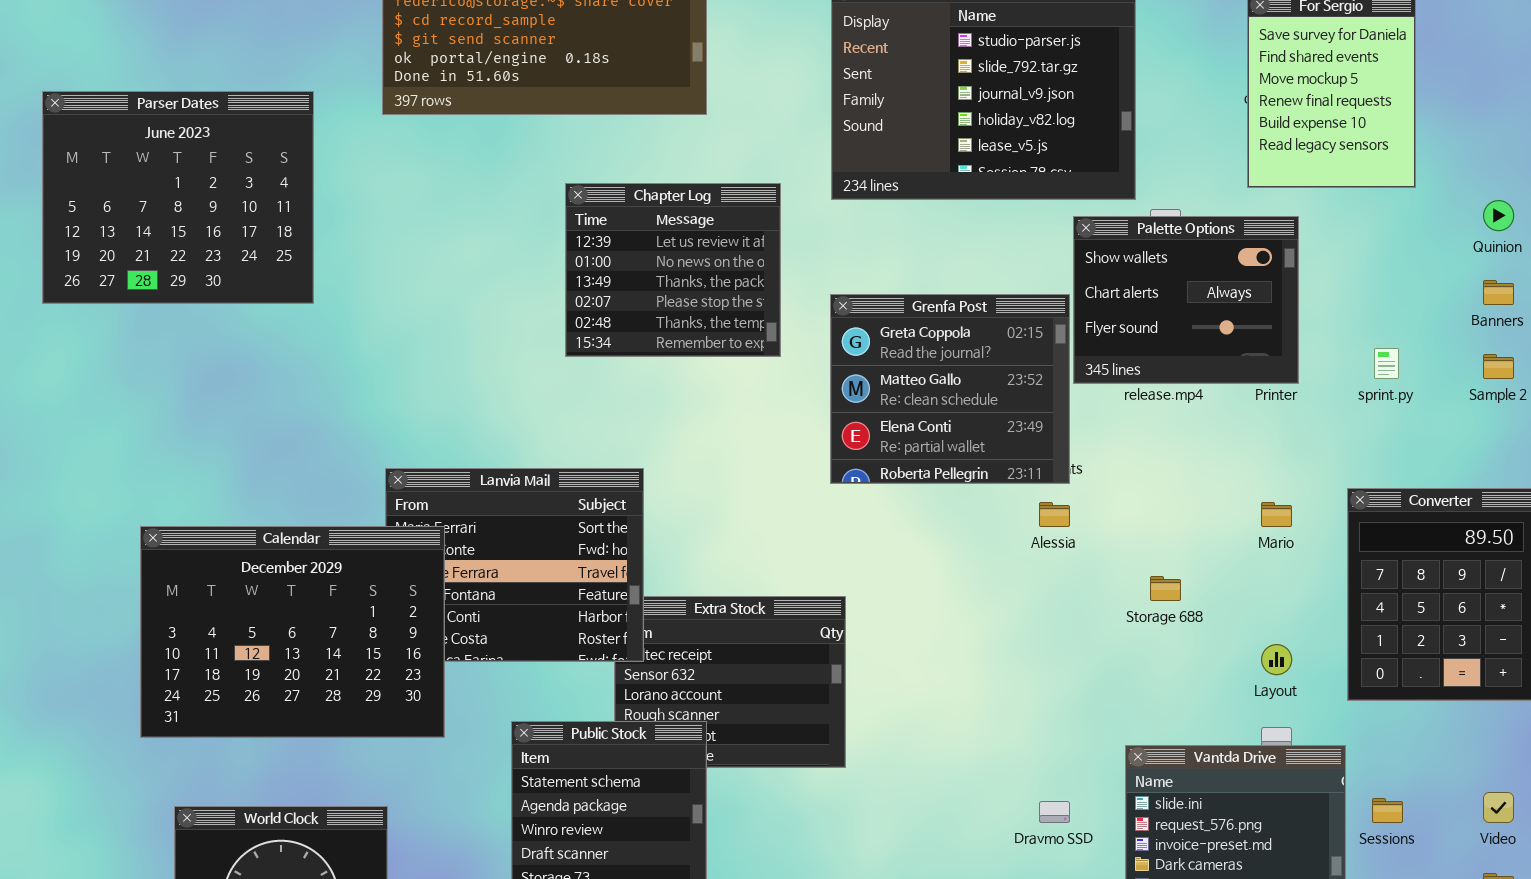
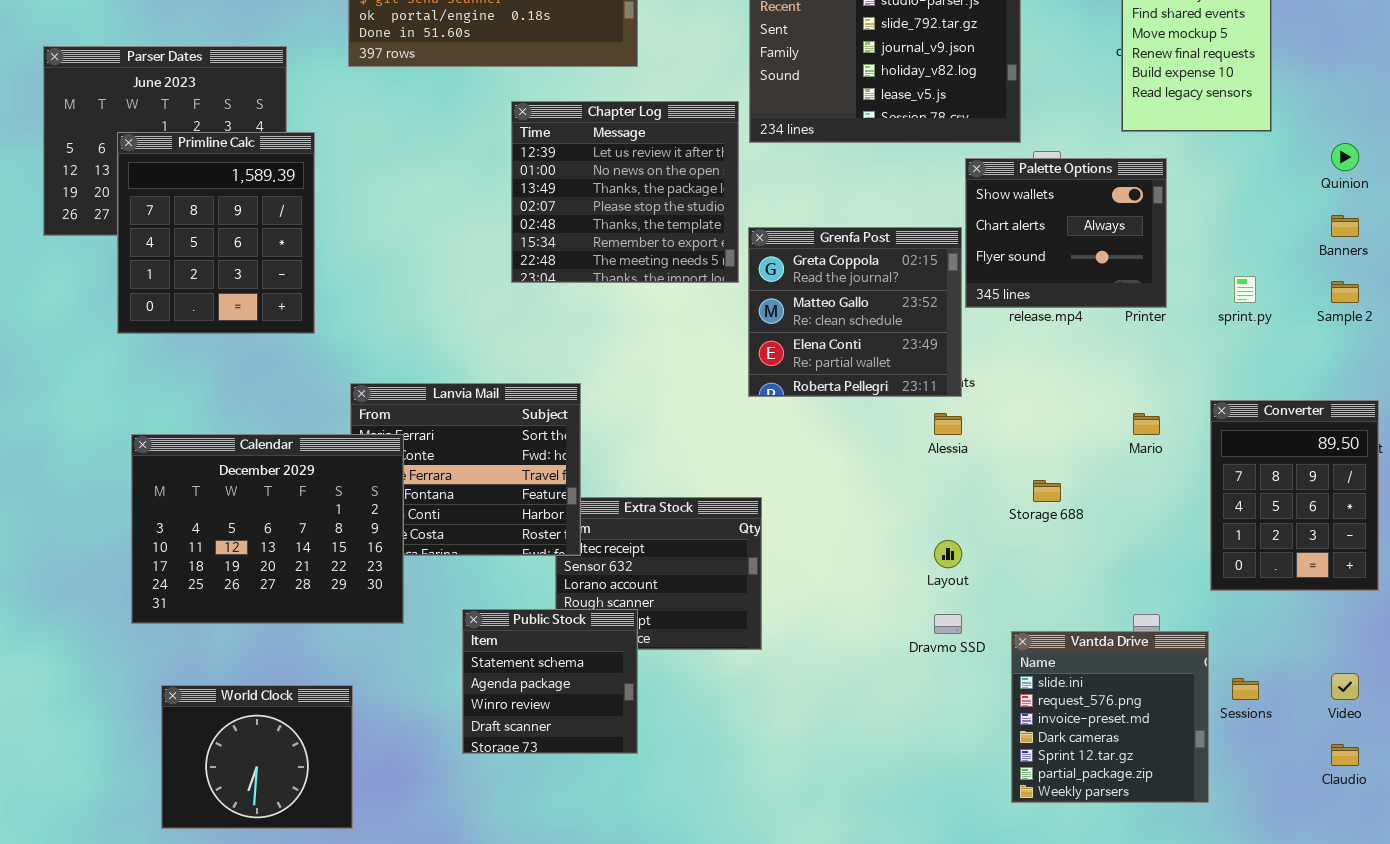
Chapter Log: [565,183,781,357] -> [511,101,739,283], resized
Primline Calc: none -> [117,132,315,334], opened
Layout: [1261,644,1292,675] -> [934,540,962,568], moved
Dravmo SSD: [1039,801,1070,823] -> [934,614,962,634], moved

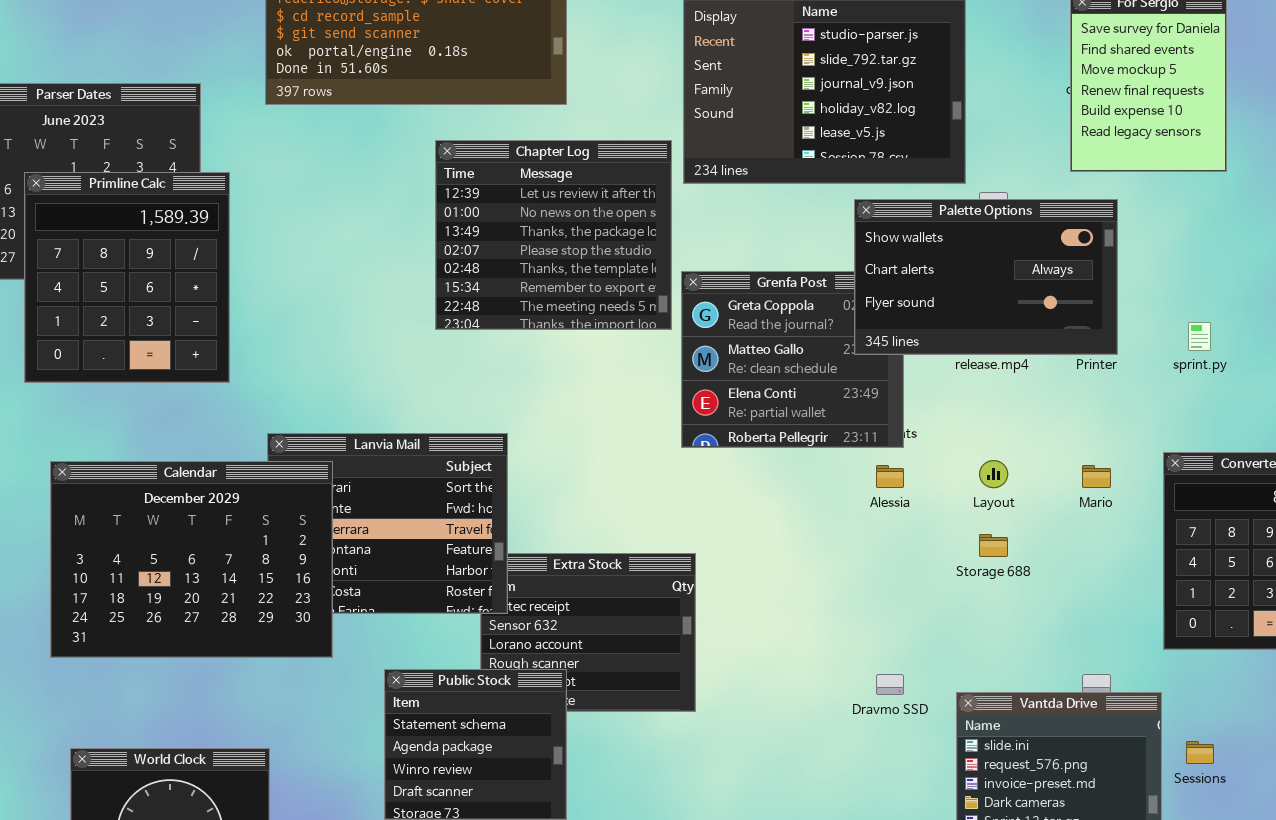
Palette Options: [965,158,1167,308] -> [854,199,1118,355], resized
Calendar: [131,434,404,624] -> [50,461,333,658], moved
Layout: [934,540,962,568] -> [979,460,1008,488], moved

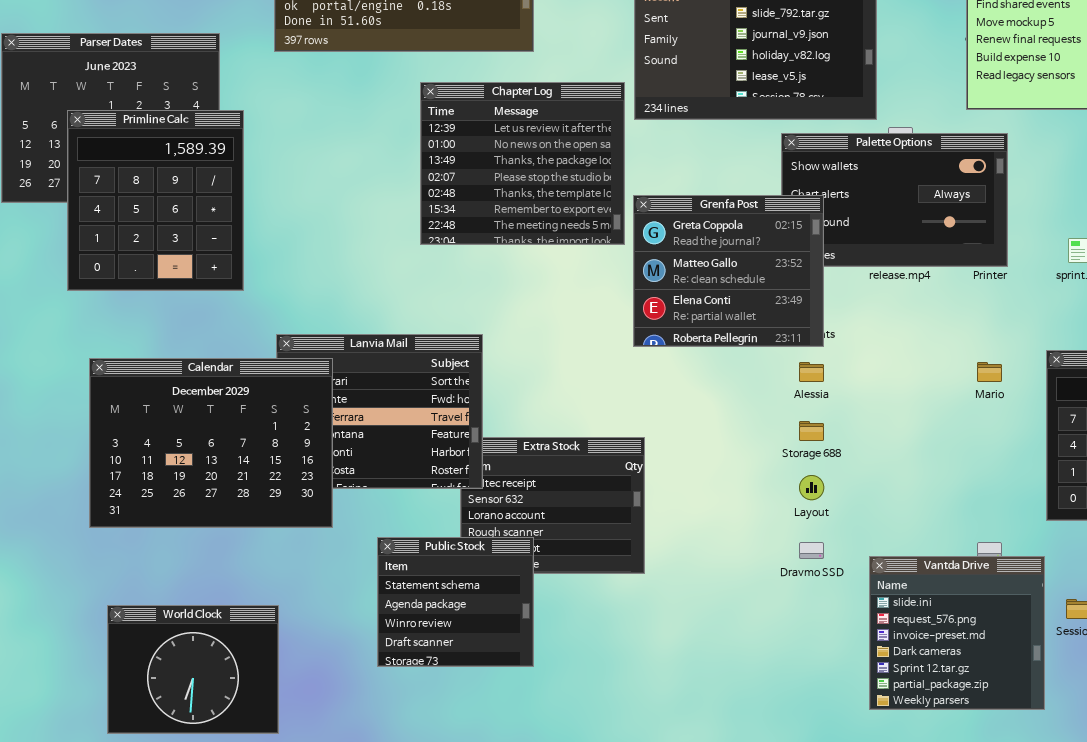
Grenfa Post: [681,271,904,448] -> [633,195,824,347], raised
Layout: [979,460,1008,488] -> [799,475,824,500], moved
Storage 688: [979,534,1008,557] -> [799,421,824,441], moved

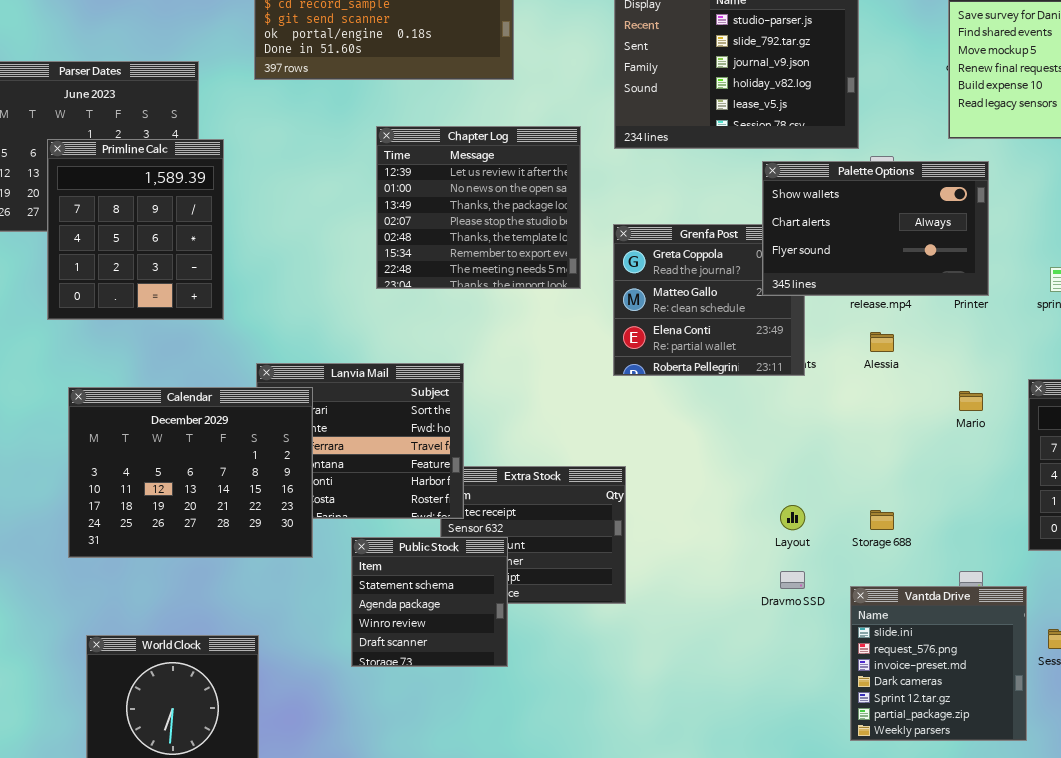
Chapter Log: [420,82,625,245] -> [376,126,581,289], moved
Palette Options: [781,133,1008,267] -> [762,161,989,296], raised
Alessia: [799,362,824,382] -> [870,332,894,352], moved
Storage 688: [799,421,824,441] -> [870,510,894,530], moved
Public Stock: [377,537,534,667] -> [351,537,508,667], moved

